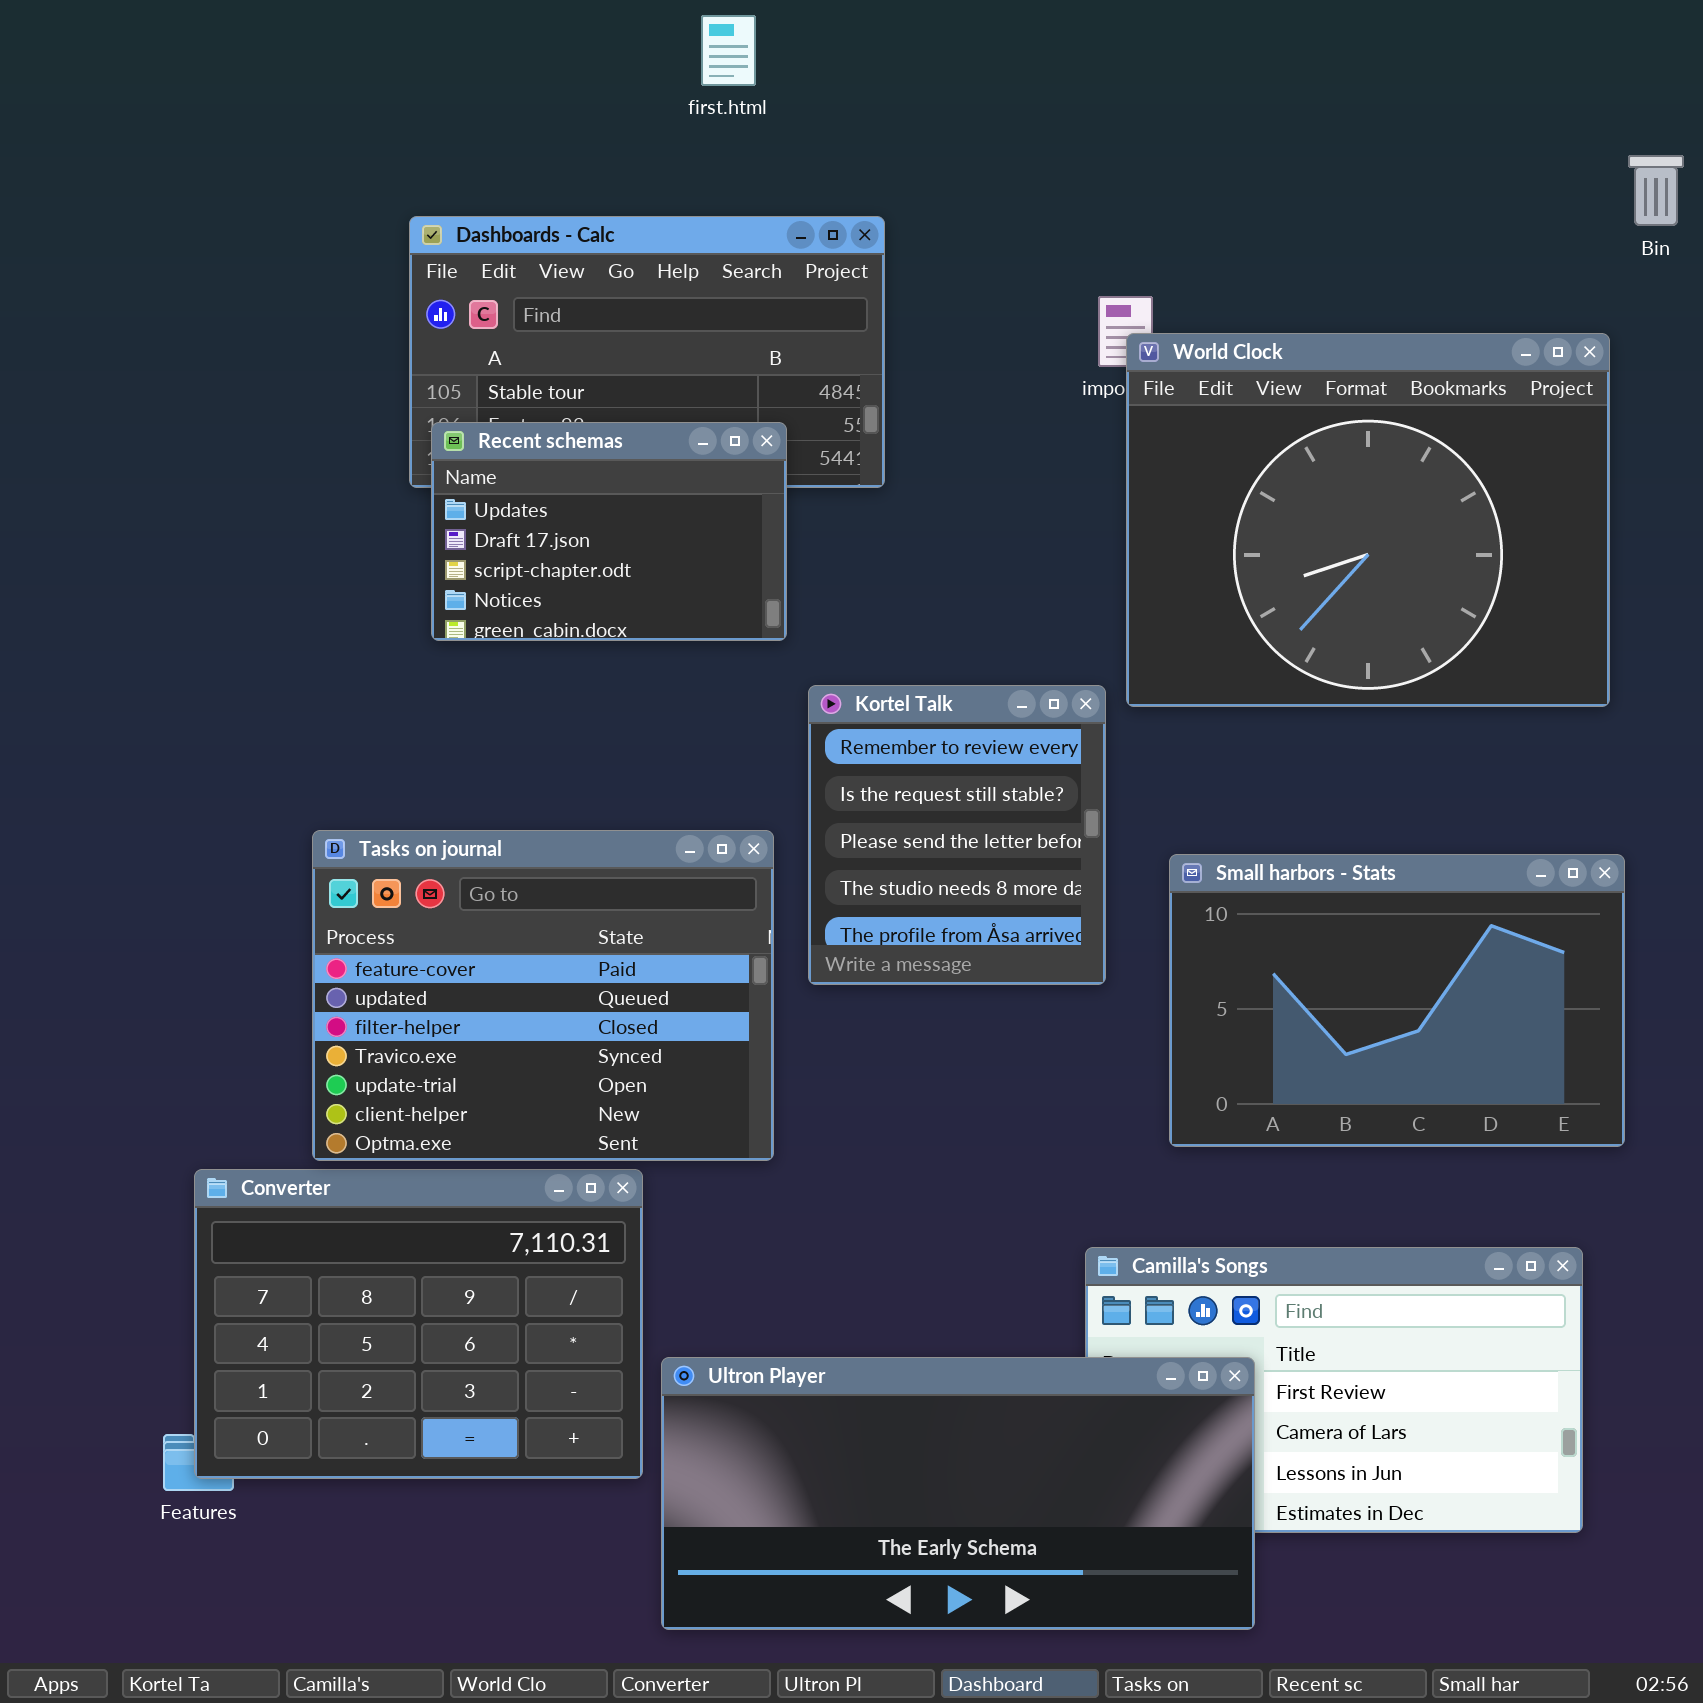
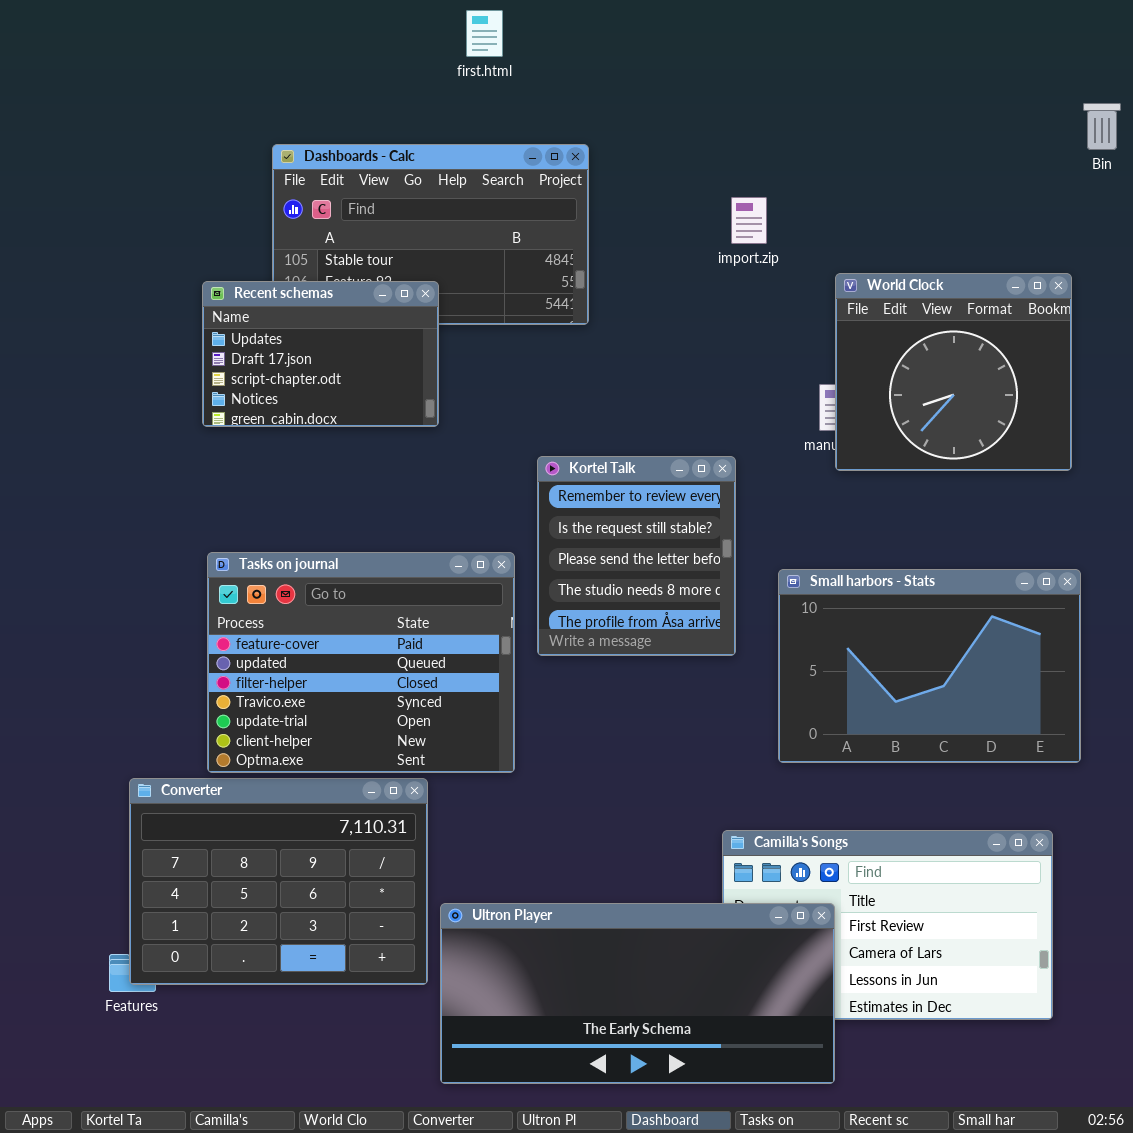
World Clock: [1126,333,1610,707] -> [835,273,1072,471], resized
Recent schemas: [431,422,787,641] -> [202,281,439,427], moved

